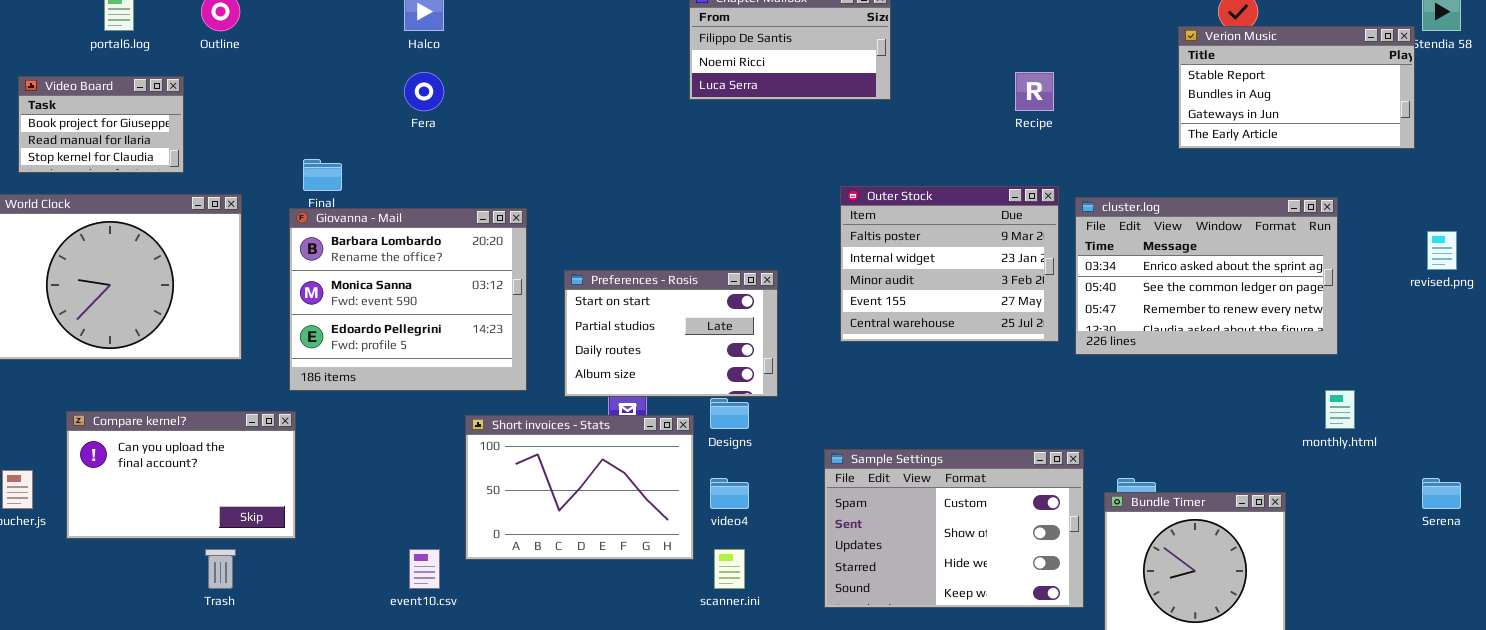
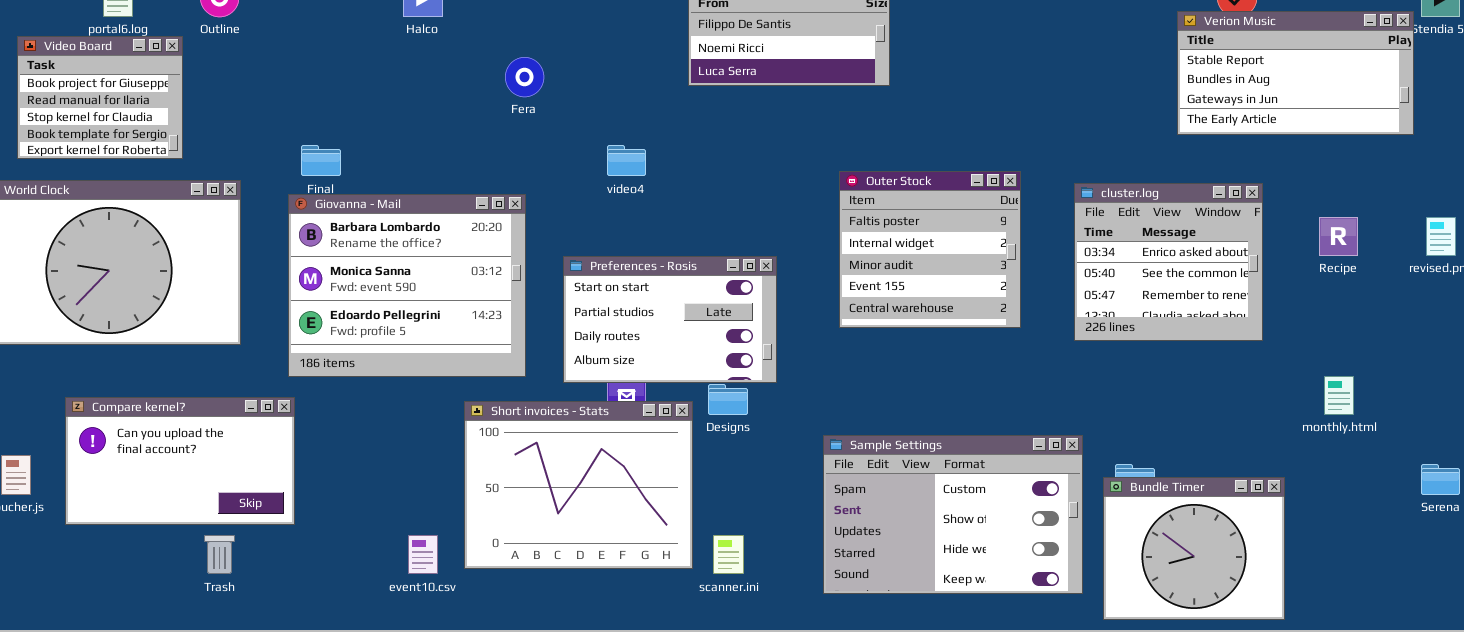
Fera: [404,72,444,111] -> [505,57,544,97], moved
Recipe: [1015,72,1054,111] -> [1319,217,1358,256], moved
Video Board: [18,76,184,173] -> [17,36,183,159], resized
Outer Stock: [840,186,1059,342] -> [839,171,1021,328], resized
cluster.log: [1075,197,1338,355] -> [1074,183,1263,341], resized
Short invoices - Stats: [465,415,694,560] -> [464,401,693,569], resized
video4: [710,478,749,509] -> [607,145,646,176], moved

